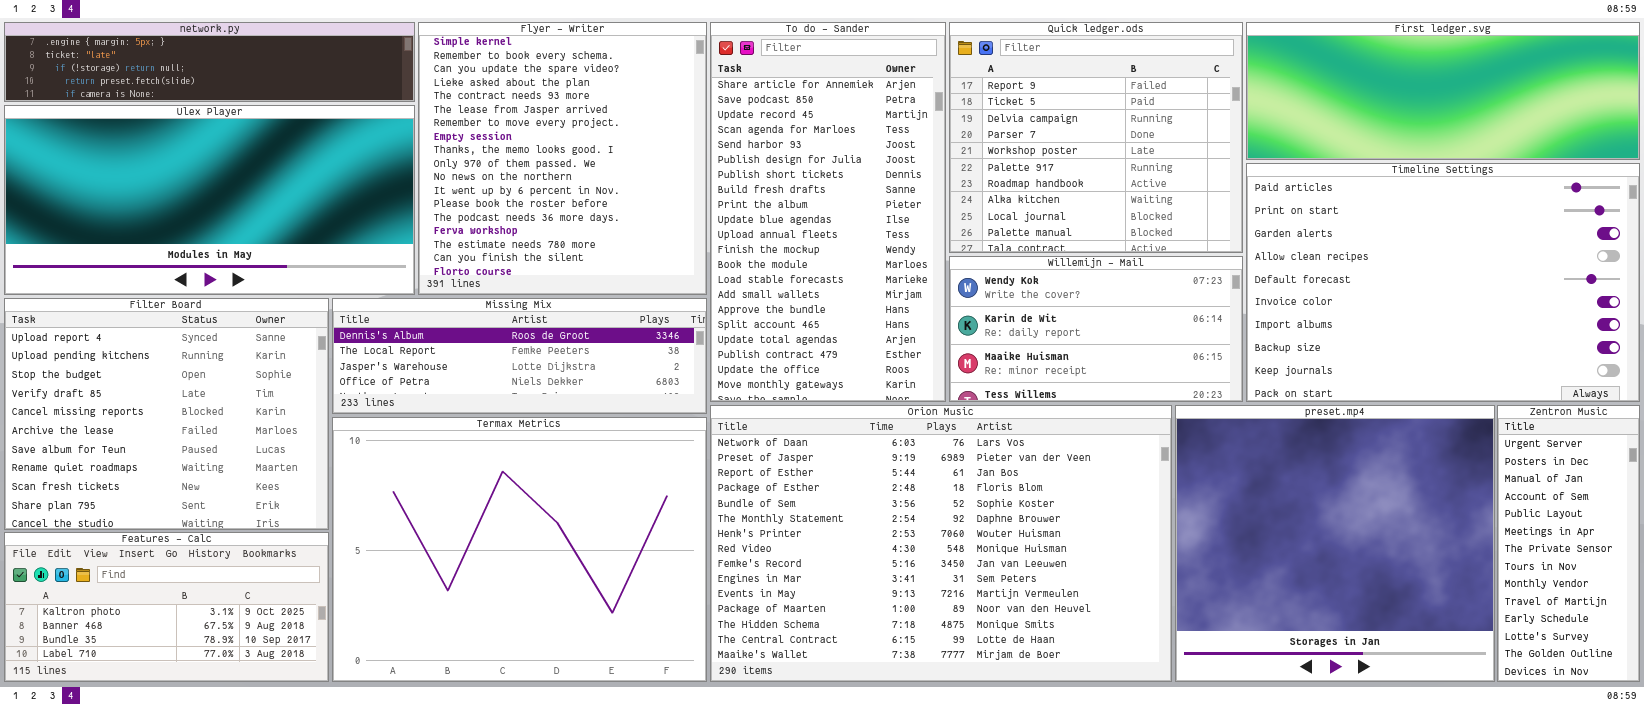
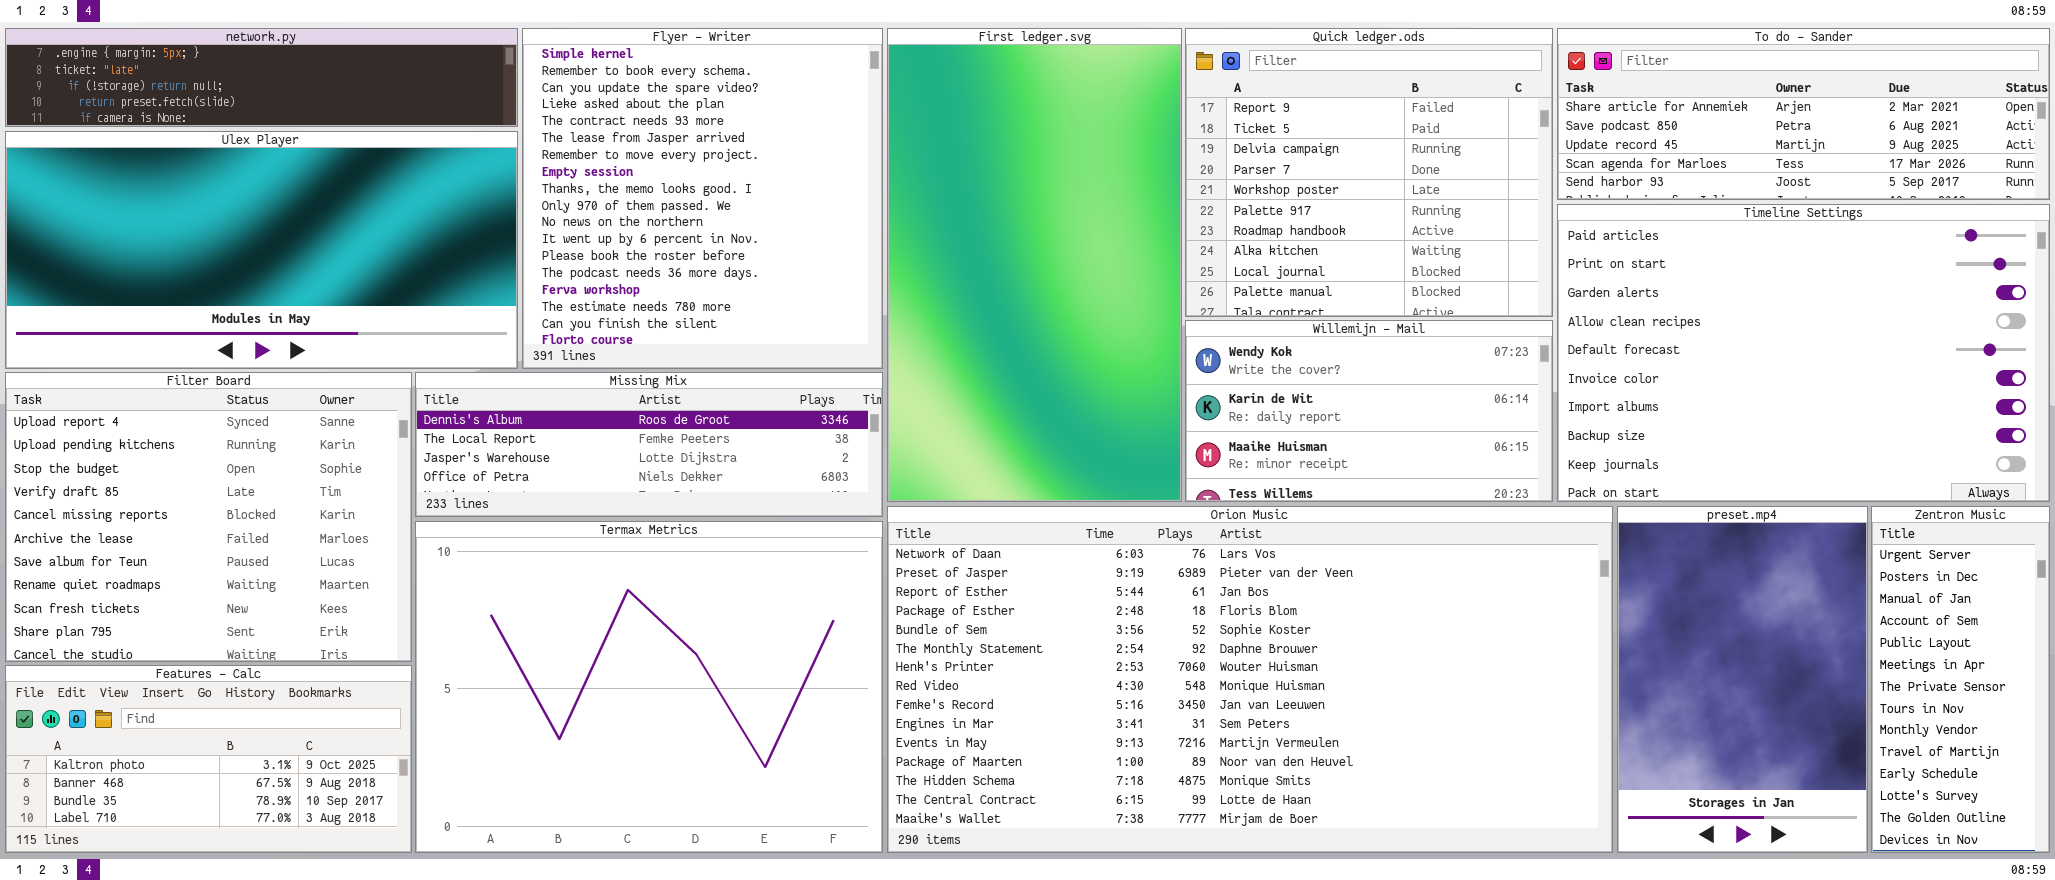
To do - Sander: [710,22,946,402] -> [1557,28,2050,200], moved, resized
First ledger.svg: [1246,22,1640,160] -> [887,28,1182,502], moved, resized
Orion Music: [710,405,1172,682] -> [887,506,1613,853], resized
preset.mp4: [1175,405,1495,682] -> [1617,506,1868,853], resized

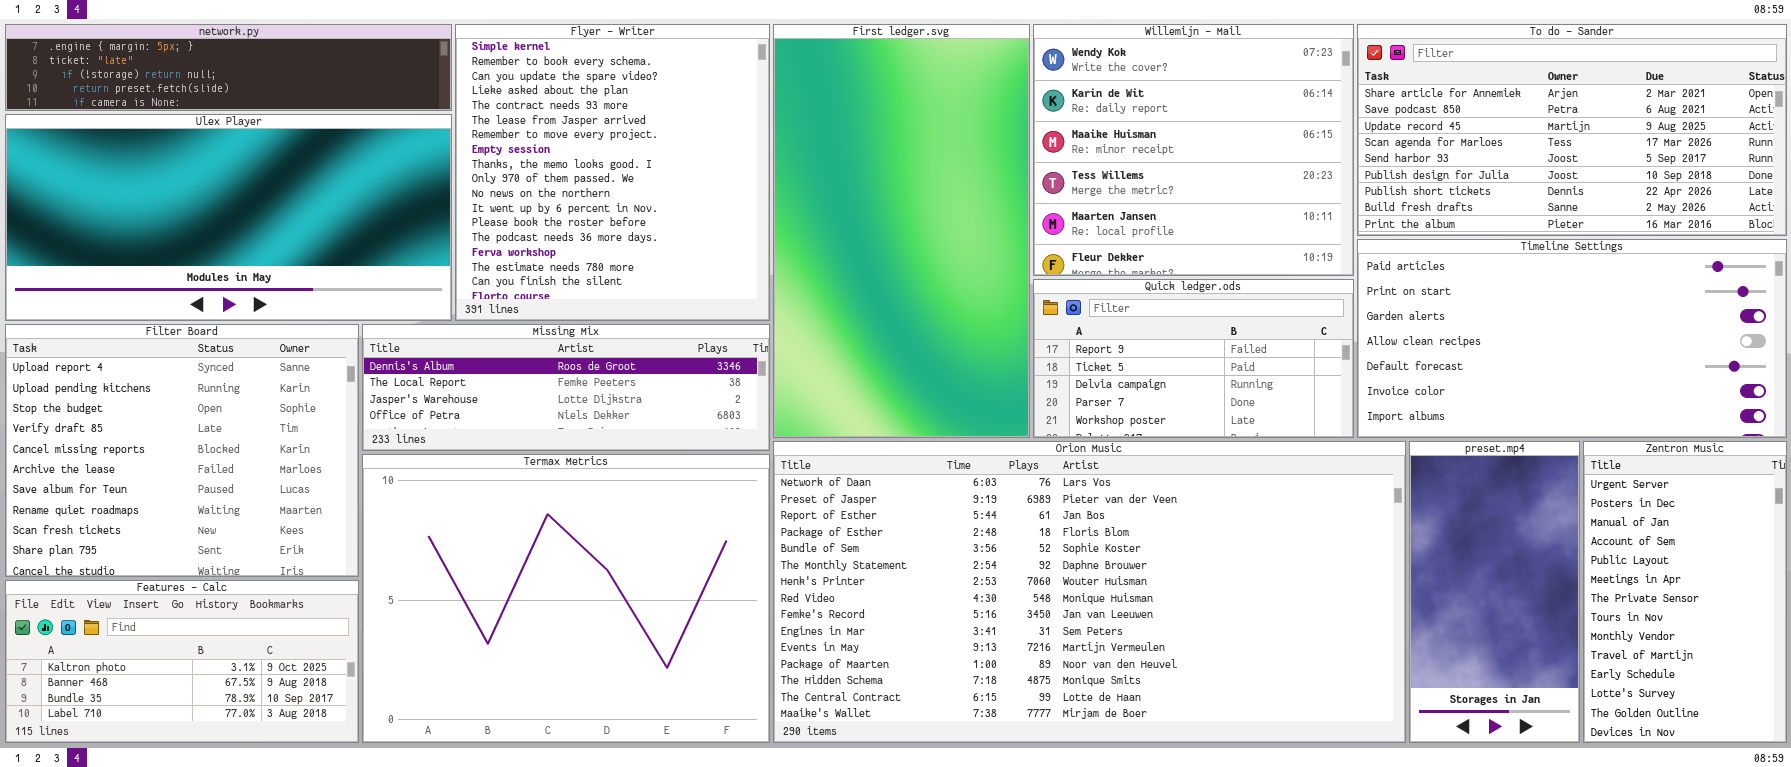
Quick ledger.ods: [1185,28,1553,317] -> [1033,279,1354,438], moved, resized
To do - Sander: [1557,28,2050,200] -> [1357,24,1787,236], resized
Timeline Settings: [1557,204,2050,502] -> [1357,239,1787,438], resized
Willemijn - Mail: [1185,320,1553,502] -> [1033,24,1354,276], moved, resized
preset.mp4: [1617,506,1868,853] -> [1409,441,1580,743], resized
Zentron Music: [1871,506,2050,853] -> [1583,441,1787,743], resized

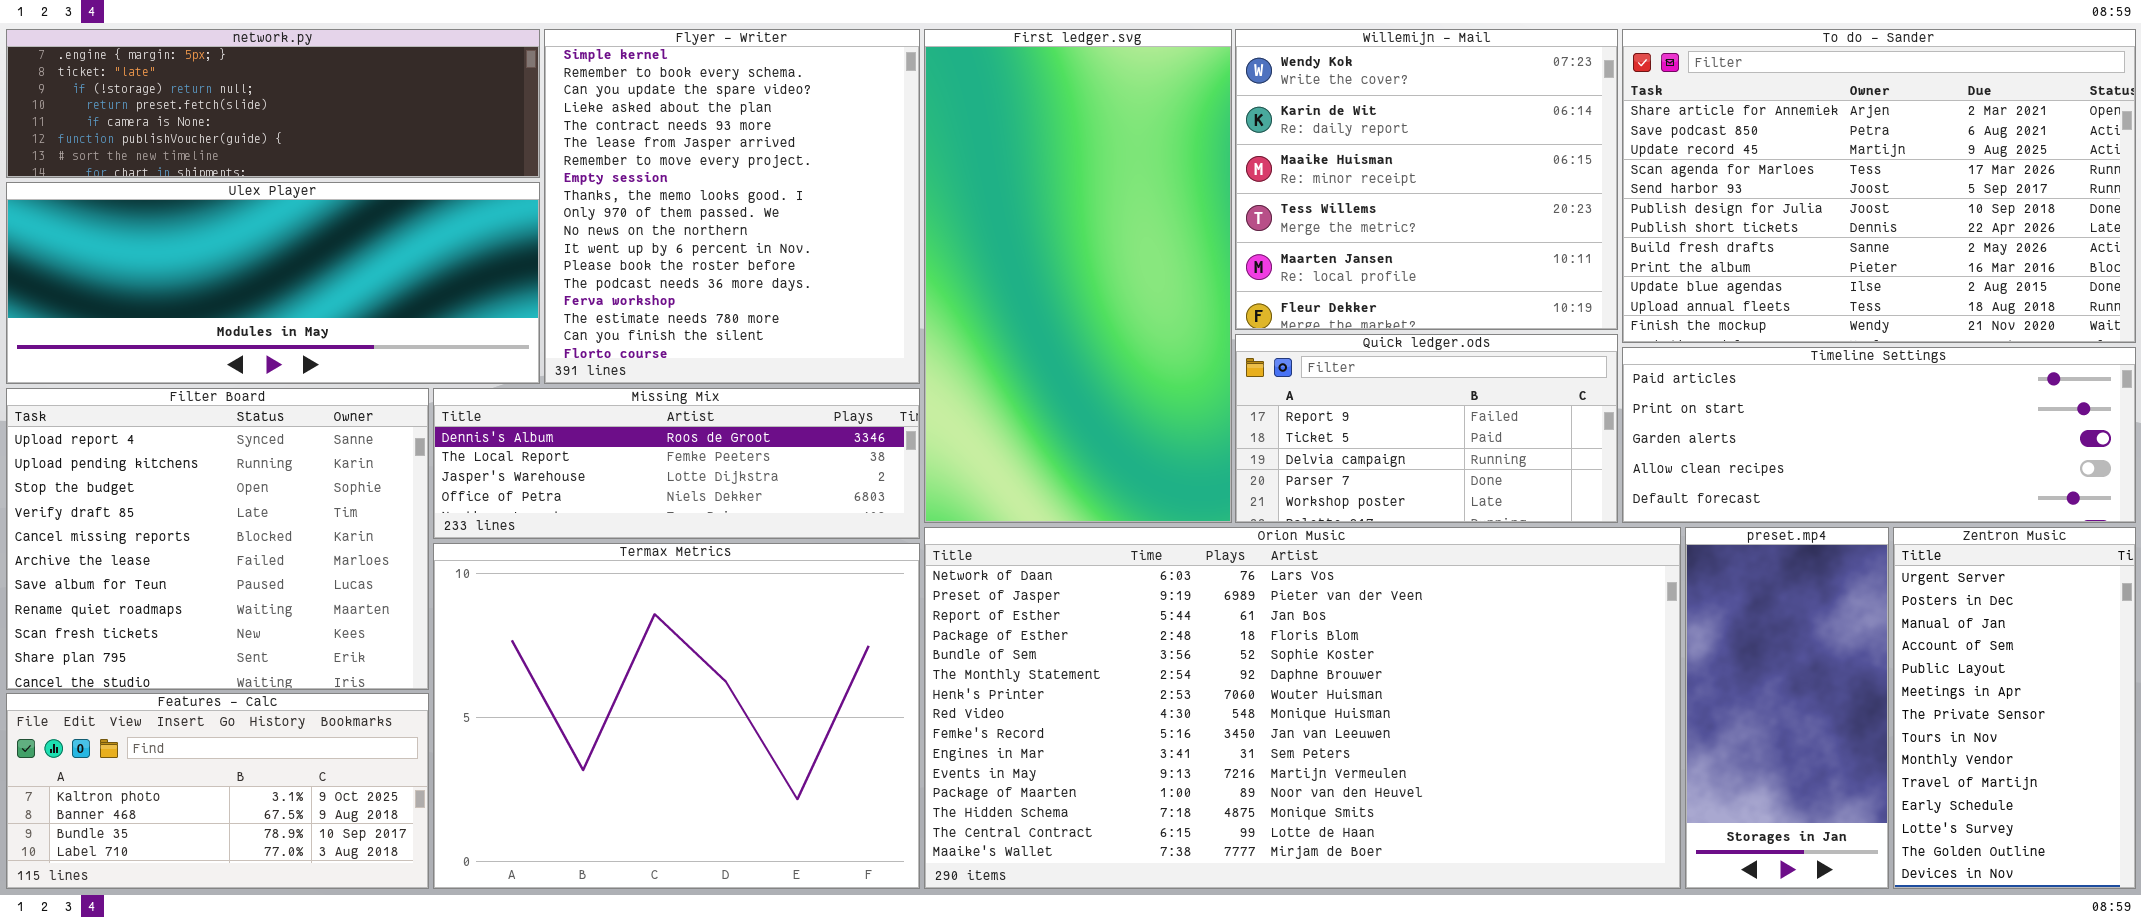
network.py: [5,24,452,111] -> [6,29,540,178], resized
To do - Sander: [1357,24,1787,236] -> [1622,29,2136,343], resized
Ulex Player: [5,114,452,321] -> [6,182,540,384], resized
Timeline Settings: [1357,239,1787,438] -> [1622,347,2136,523], resized

